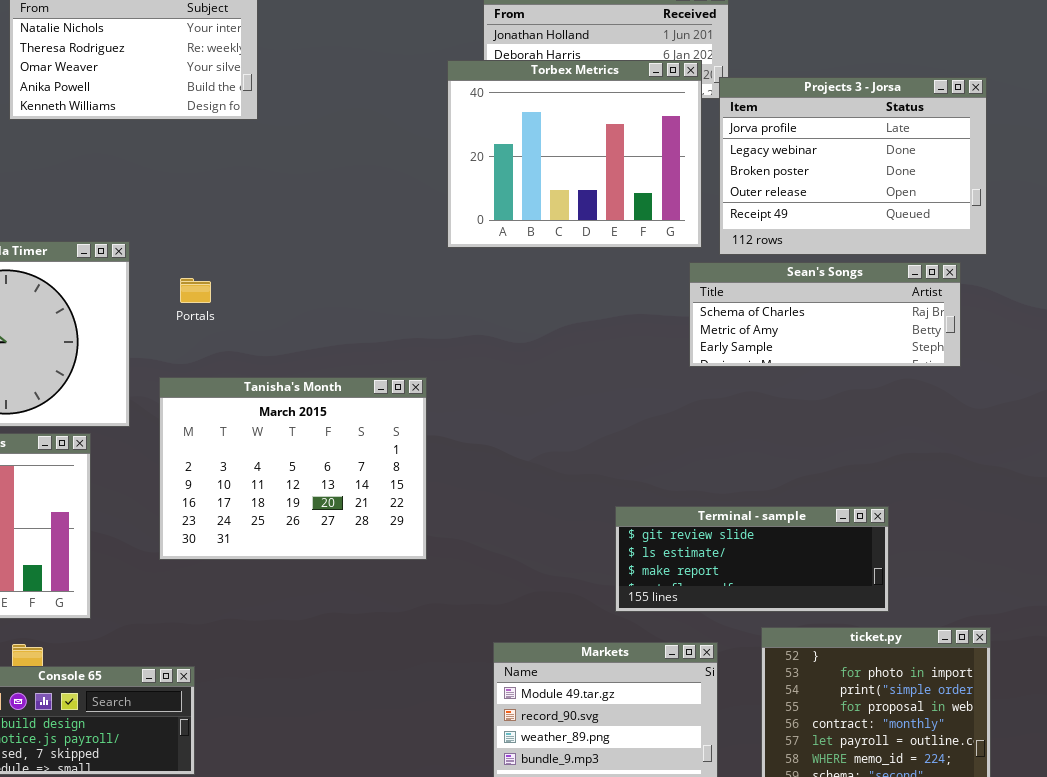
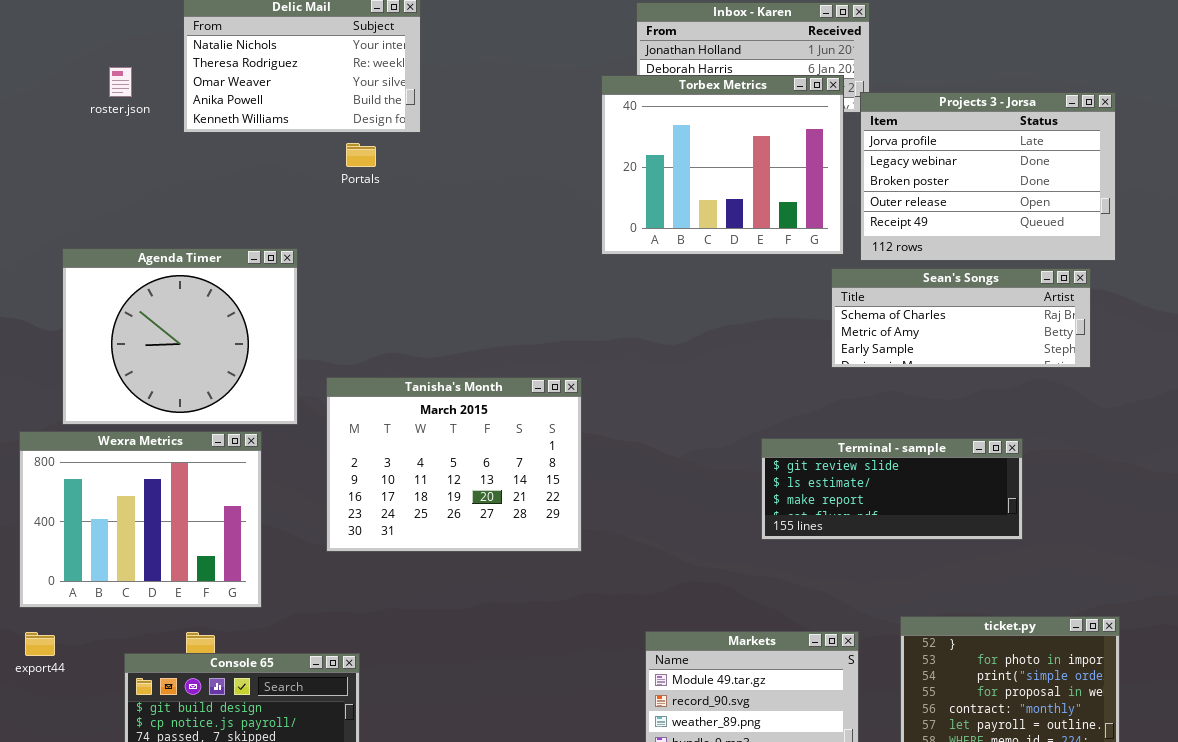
Portals: [180,278,211,303] -> [346,143,376,167], moved
Terminal - sample: [615,506,889,612] -> [761,438,1023,540], moved

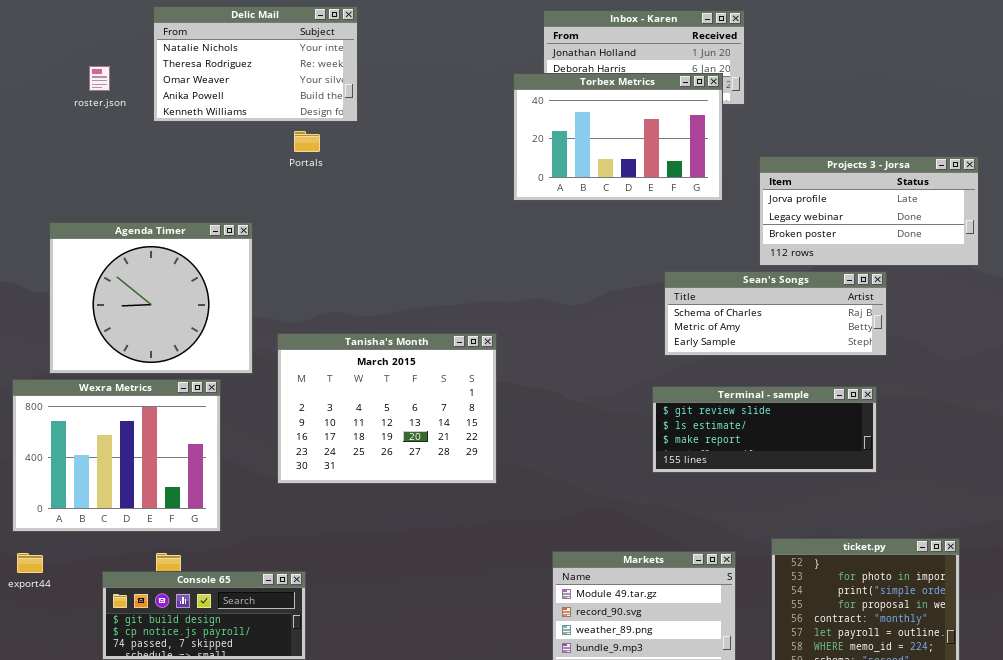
Torbex Metrics: [601,75,844,255] -> [513,73,723,201], resized
Projects 3 - Jorsa: [860,92,1116,261] -> [759,156,979,266], moved, resized
Sean's Songs: [831,268,1091,368] -> [664,271,887,356], moved

